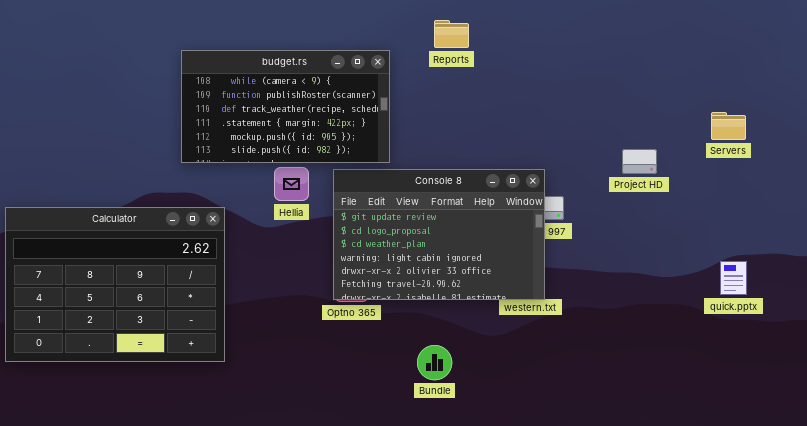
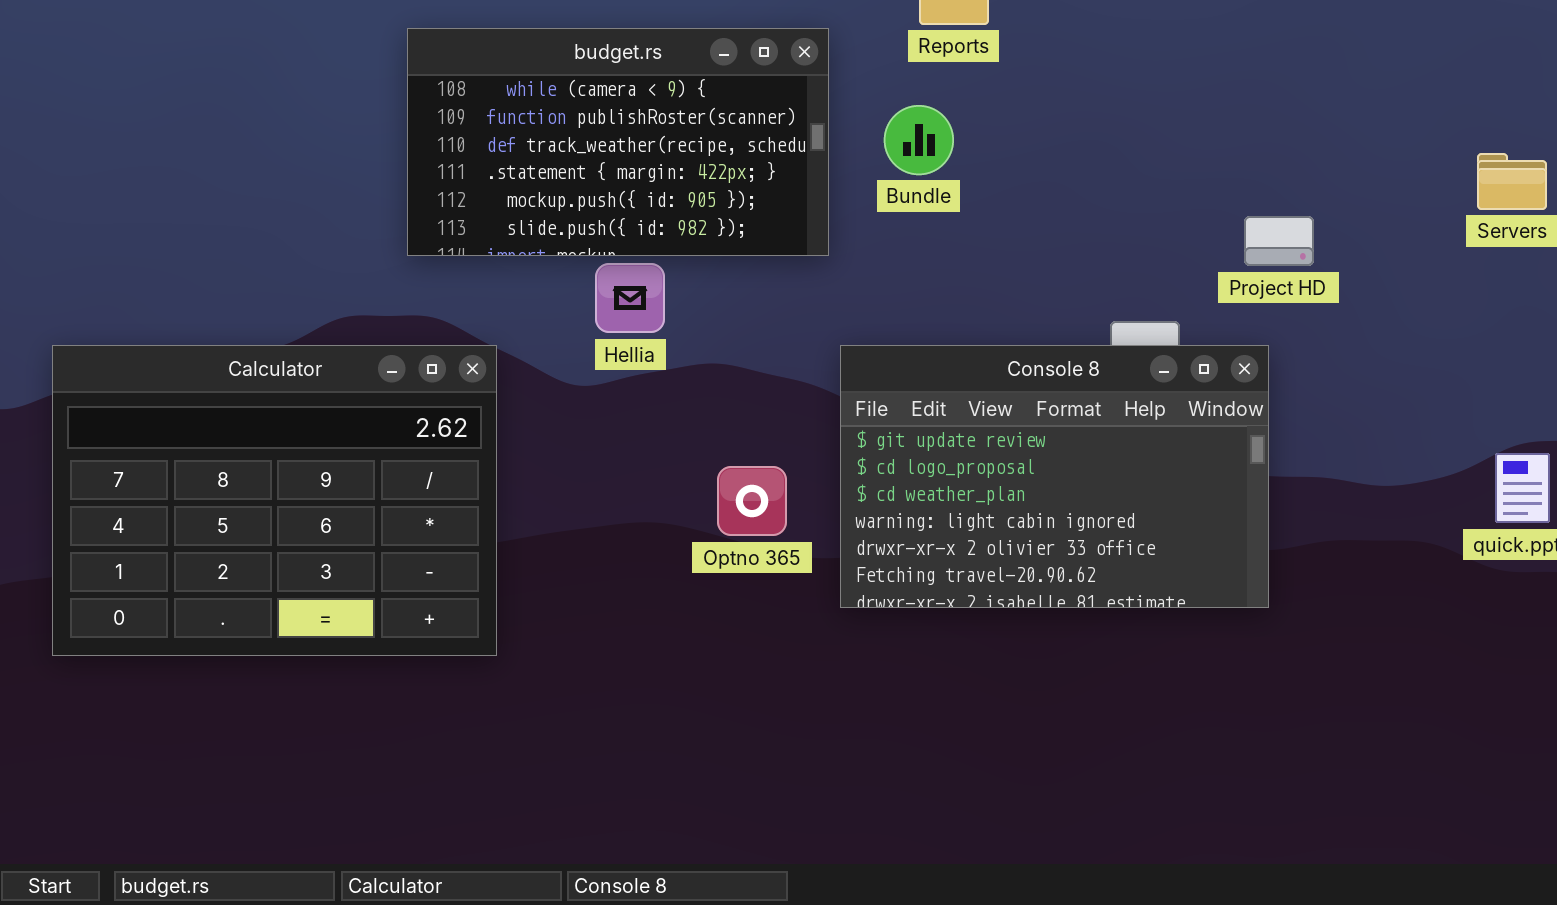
Project HD: [622,149,657,174] -> [1244,216,1314,266], moved
Console 8: [333,169,545,300] -> [840,345,1269,608], moved
Bundle: [417,345,452,380] -> [884,105,954,175], moved

